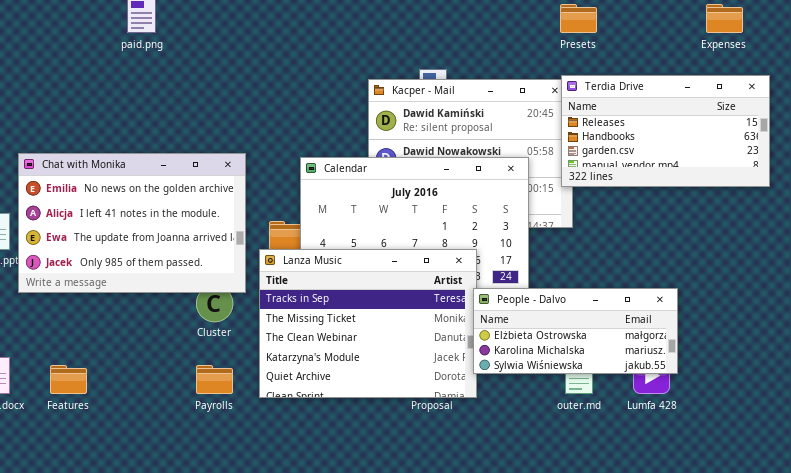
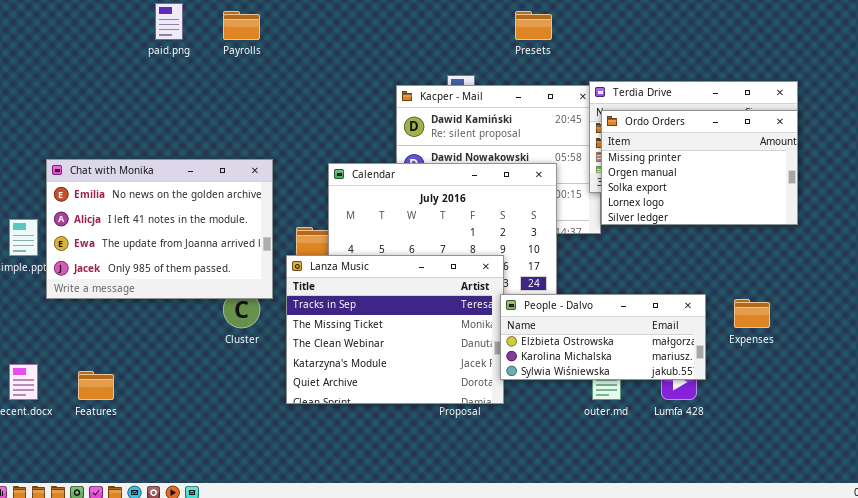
Presets: [560,4,597,33] -> [515,11,552,40], moved
Expenses: [706,4,743,33] -> [734,299,770,328], moved
Ordo Orders: none -> [601,110,798,225], opened
Payrolls: [196,365,233,394] -> [223,11,260,40], moved

